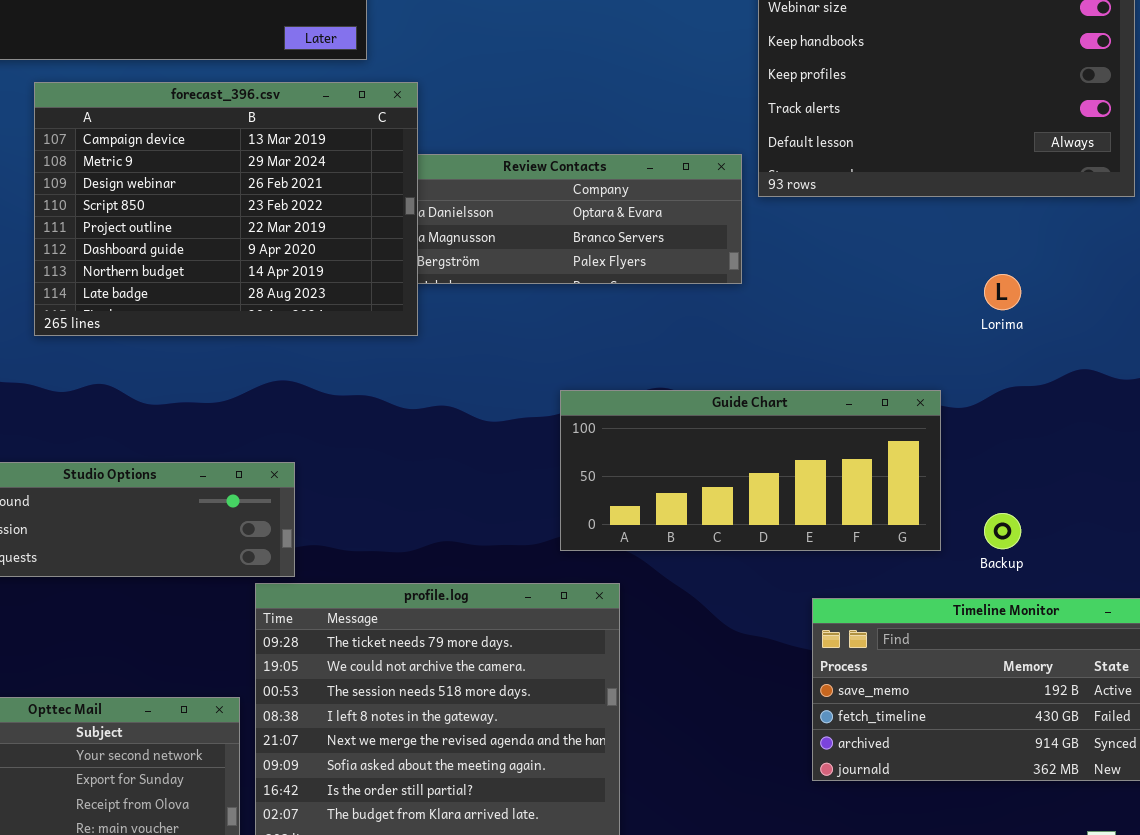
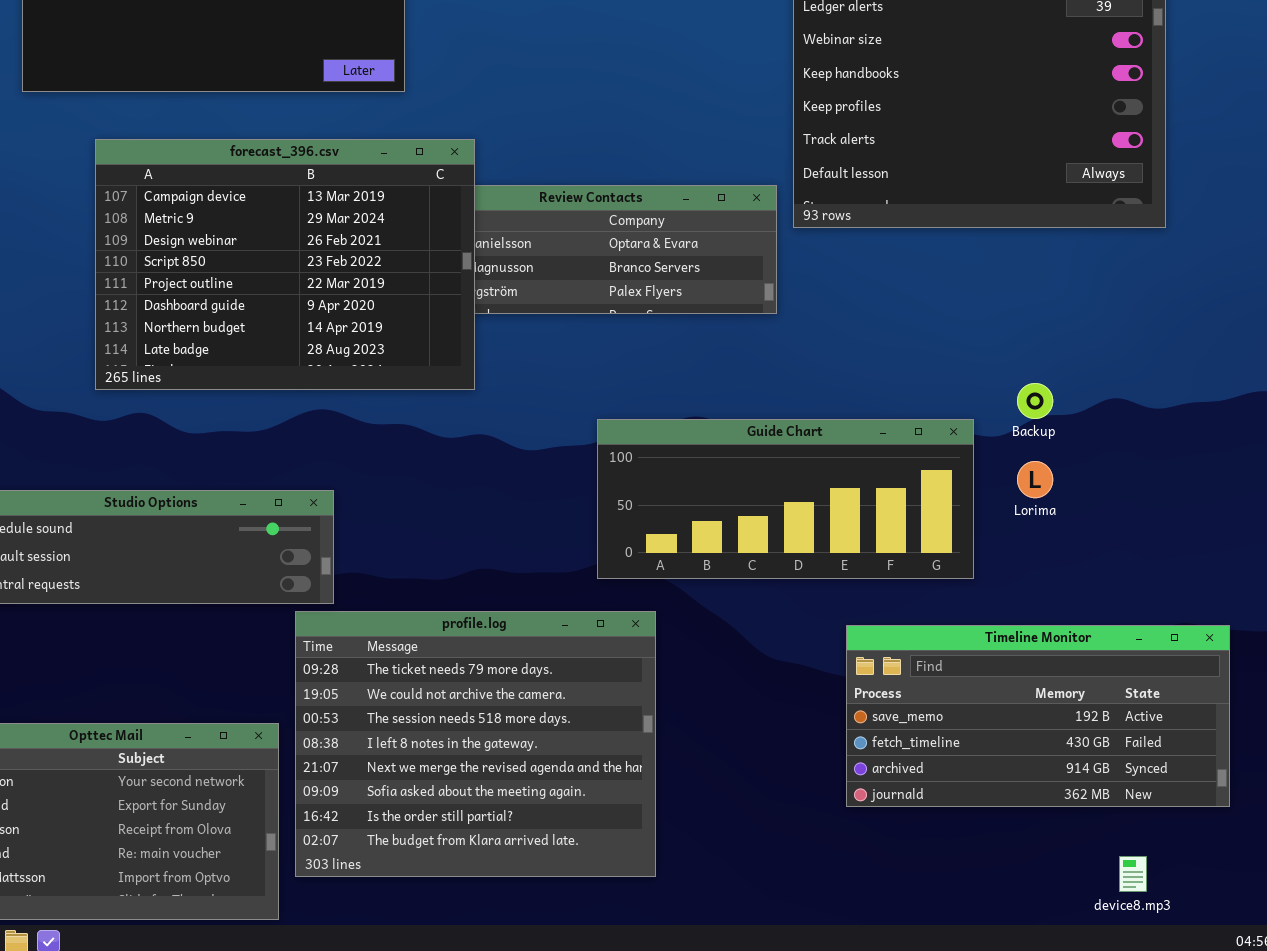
forecast_396.csv: [34,82,418,336] -> [95,139,475,390], moved
Lorima: [984,274,1021,310] -> [1017,461,1053,498], moved
Backup: [984,513,1021,549] -> [1017,383,1053,419], moved

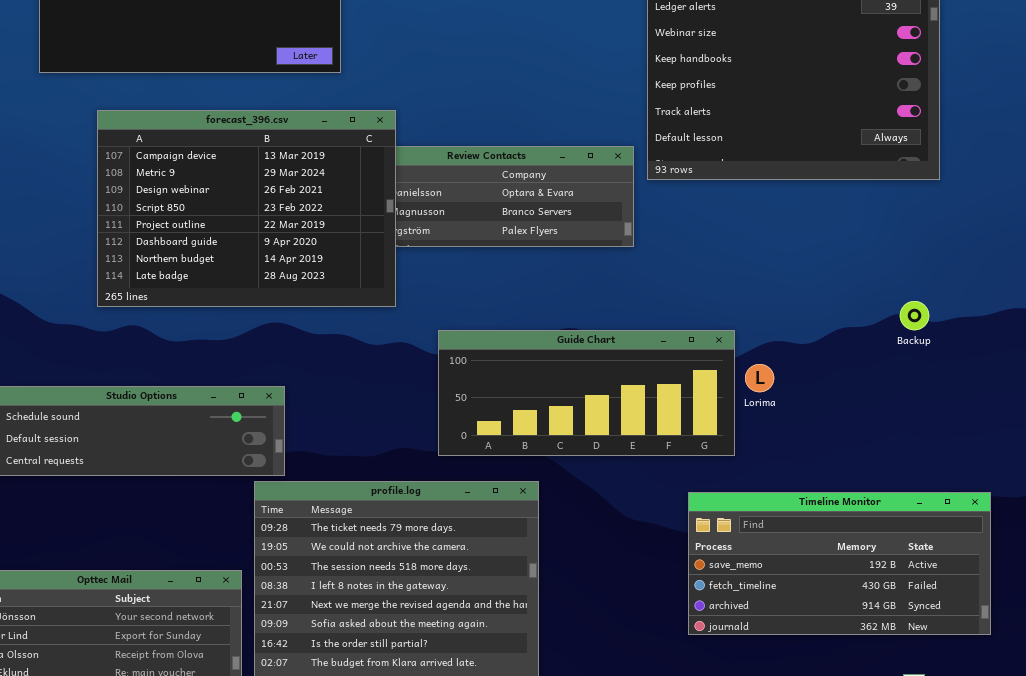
Backup: [1017,383,1053,419] -> [900,301,929,330], moved
Guide Chart: [597,419,974,579] -> [438,330,735,456], moved
Lorima: [1017,461,1053,498] -> [745,364,774,392], moved

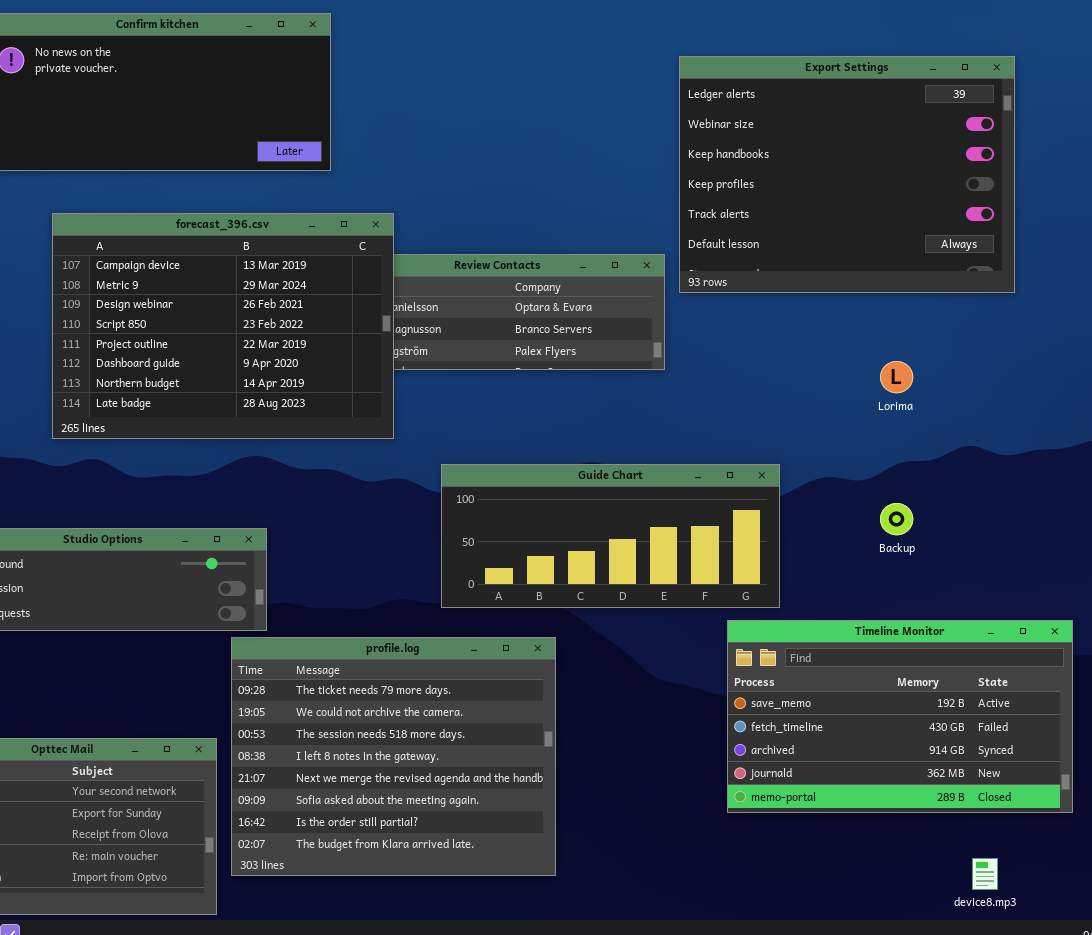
Backup: [900,301,929,330] -> [880,503,913,535], moved
Lorima: [745,364,774,392] -> [880,361,913,393], moved
Timeline Monitor: [688,492,991,635] -> [727,620,1073,813], resized

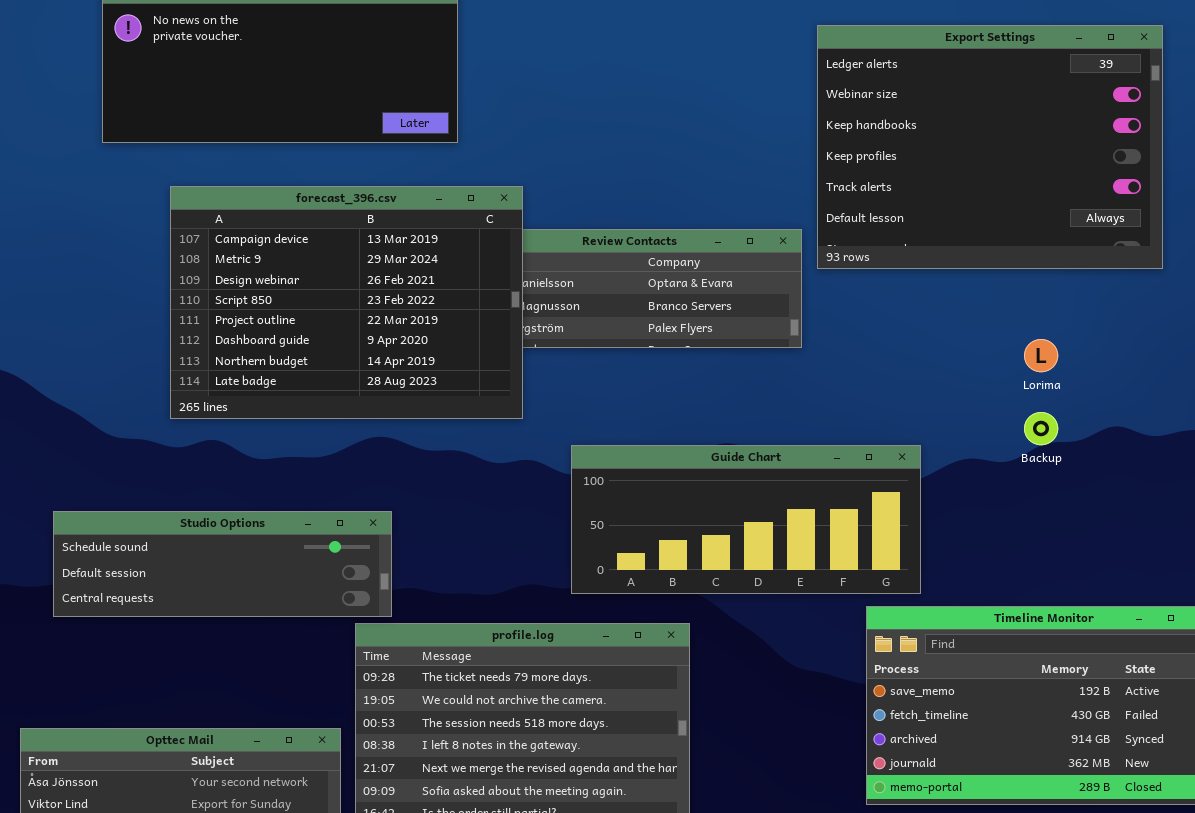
Backup: [880,503,913,535] -> [1024,412,1058,445], moved

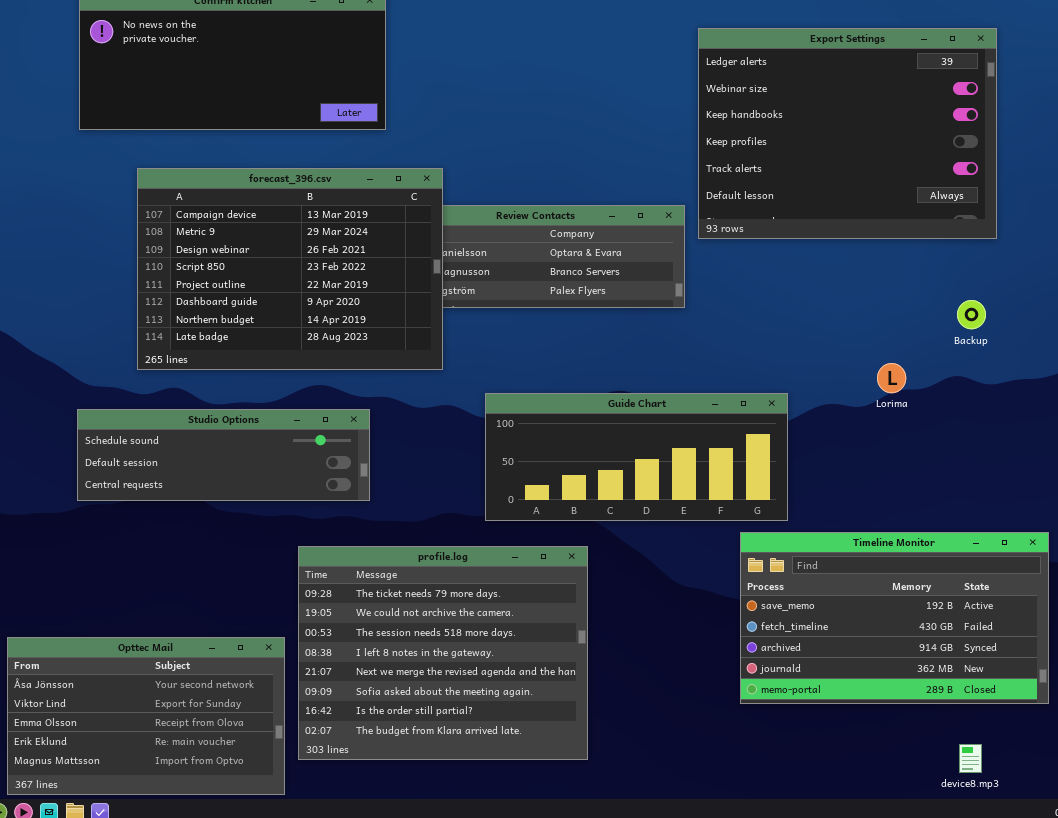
Lorima: [1024,339,1058,372] -> [877,363,906,393], moved
Backup: [1024,412,1058,445] -> [957,300,986,329], moved
Studio Options: [53,511,392,617] -> [77,409,370,501], moved

